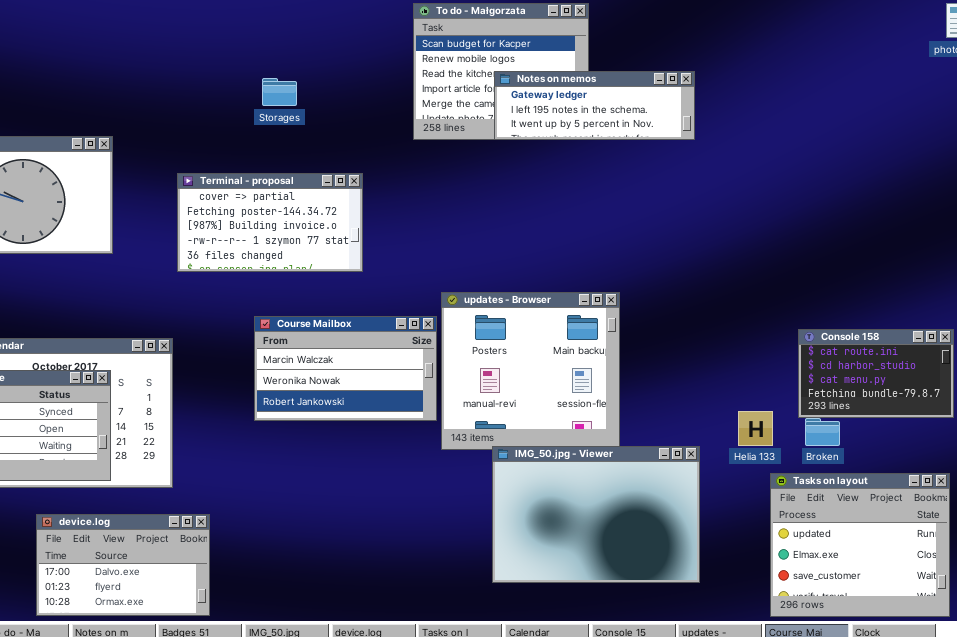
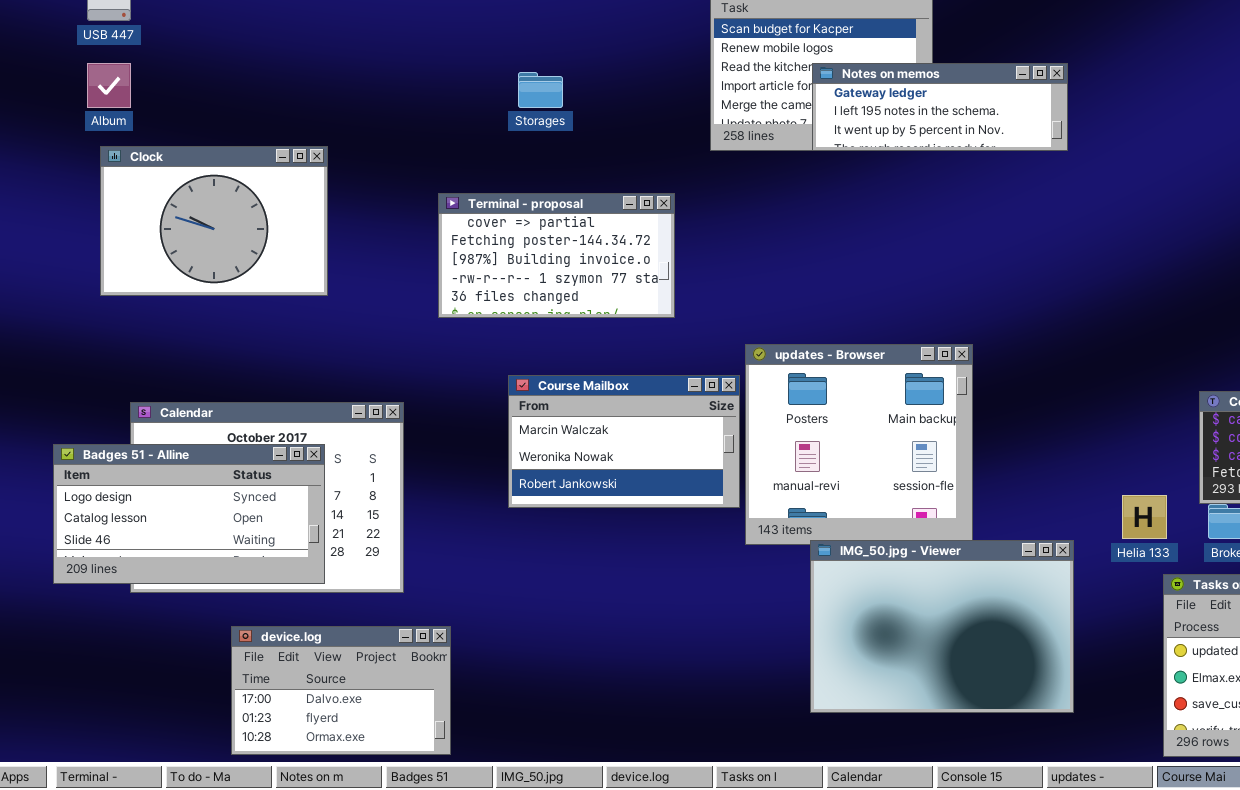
Terminal - proposal: [177,173,363,272] -> [438,193,675,318], moved

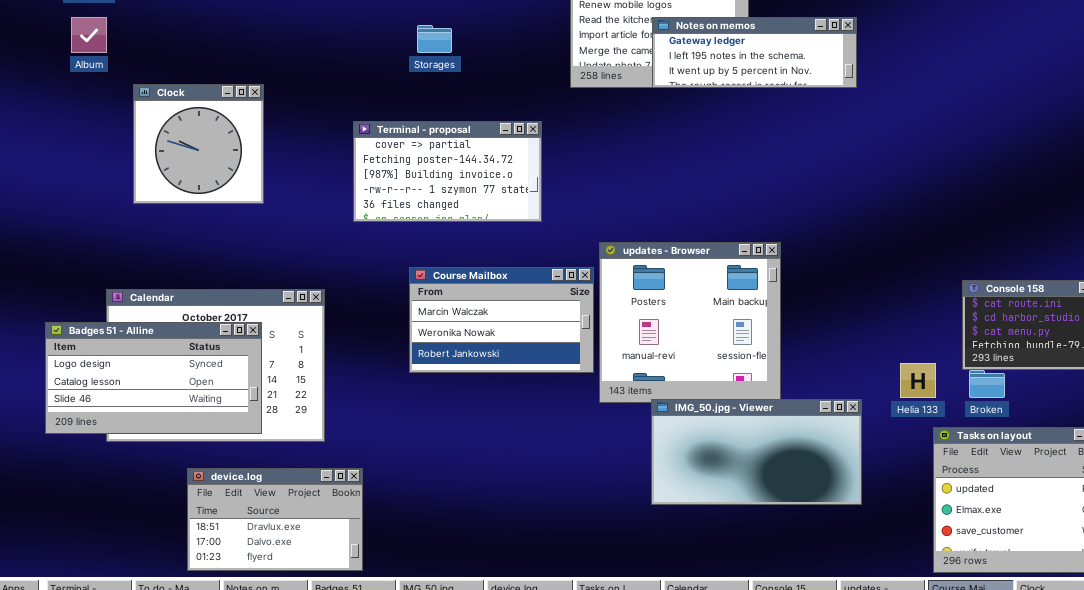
Clock: [100,146,328,296] -> [133,84,264,204], resized
IMG_50.jpg - Viewer: [810,540,1074,713] -> [651,399,862,505], resized
device.log: [231,626,451,755] -> [187,468,363,571], scrolled up 1 row

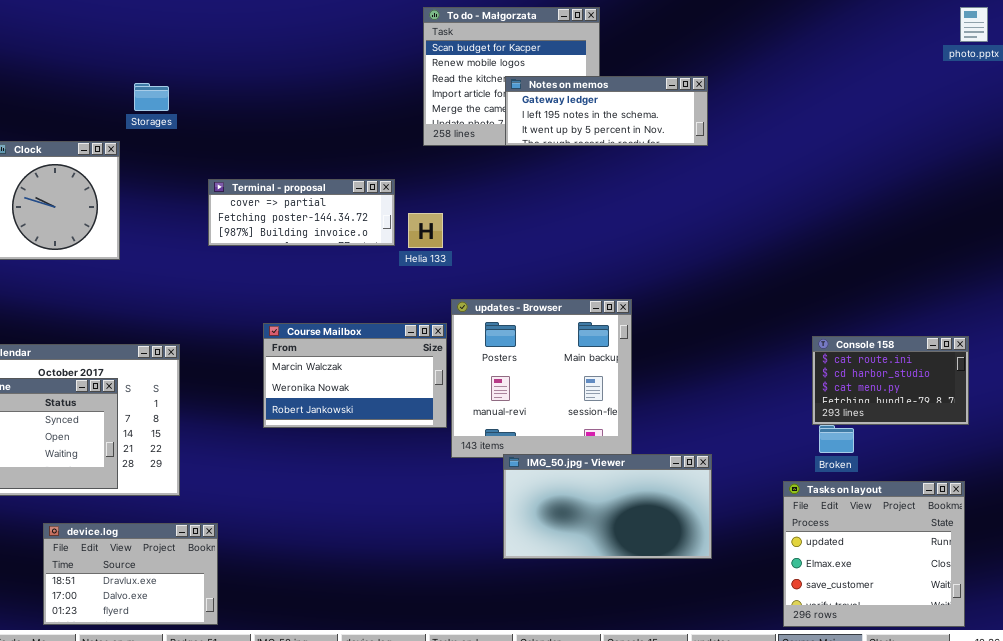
Storages: [417,25,452,53] -> [134,83,169,111], moved
Terminal - proposal: [353,121,542,222] -> [208,179,395,246], resized
Helia 133: [900,363,936,398] -> [408,213,443,248], moved

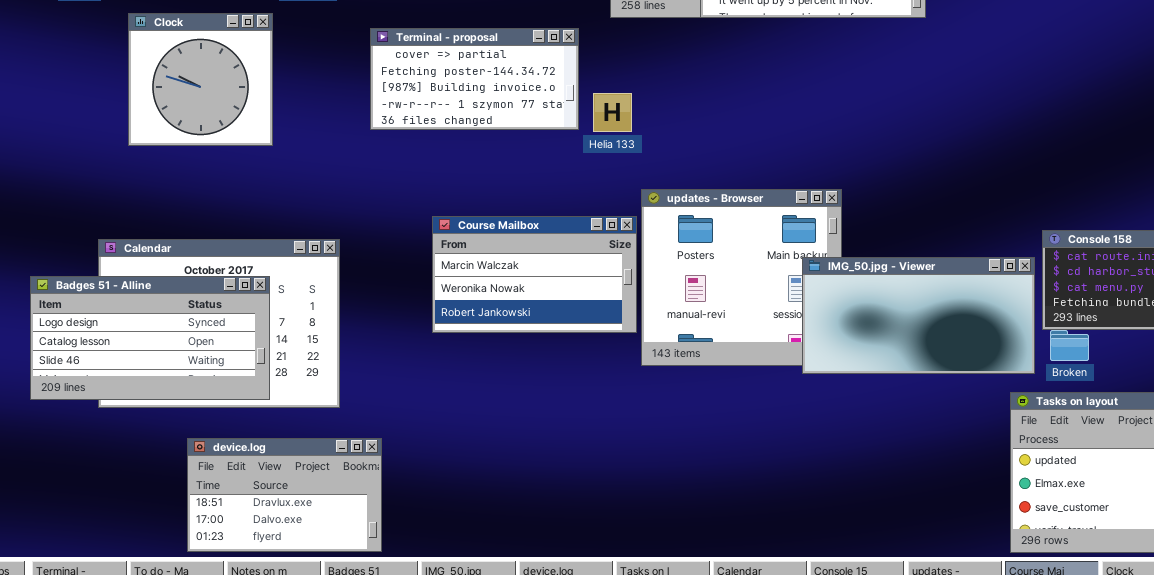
Terminal - proposal: [208,179,395,246] -> [370,28,579,130], resized
IMG_50.jpg - Viewer: [503,454,712,559] -> [802,257,1035,374], moved

